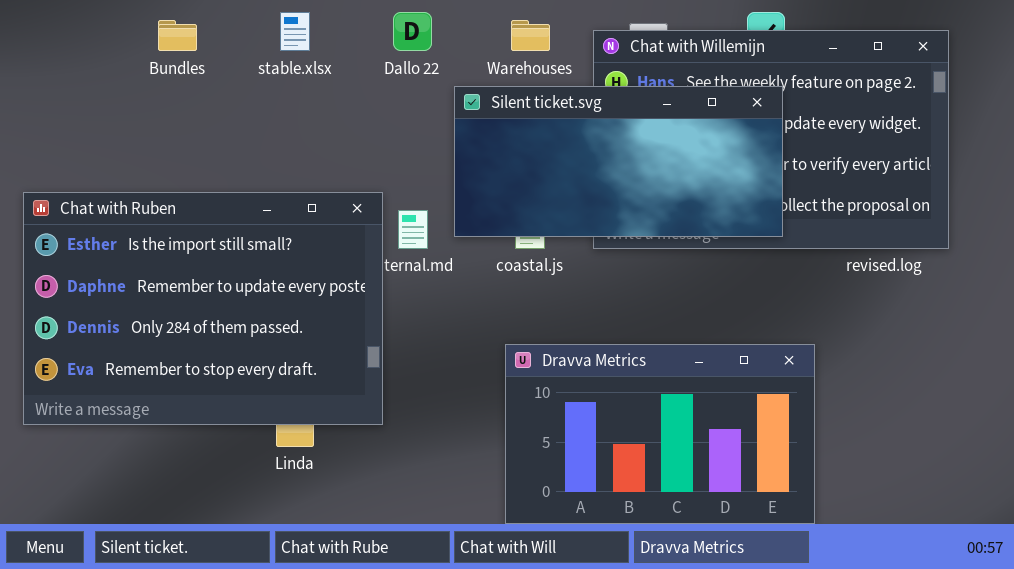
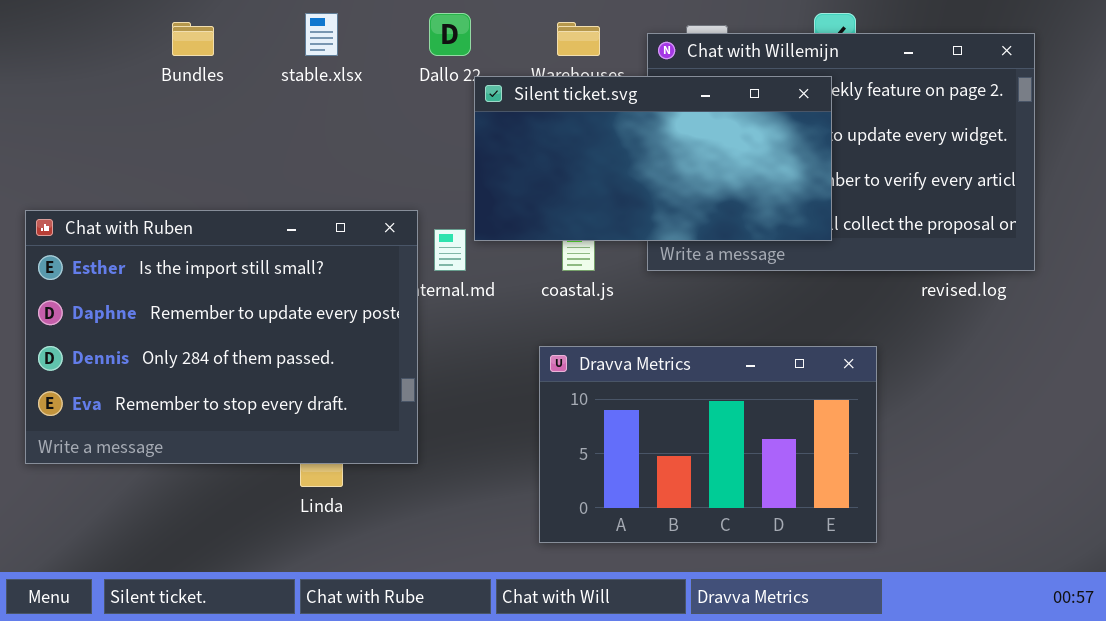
Silent ticket.svg: [454,86,783,237] -> [474,76,832,241], moved
Dravva Metrics: [505,344,815,524] -> [539,346,877,543], moved

